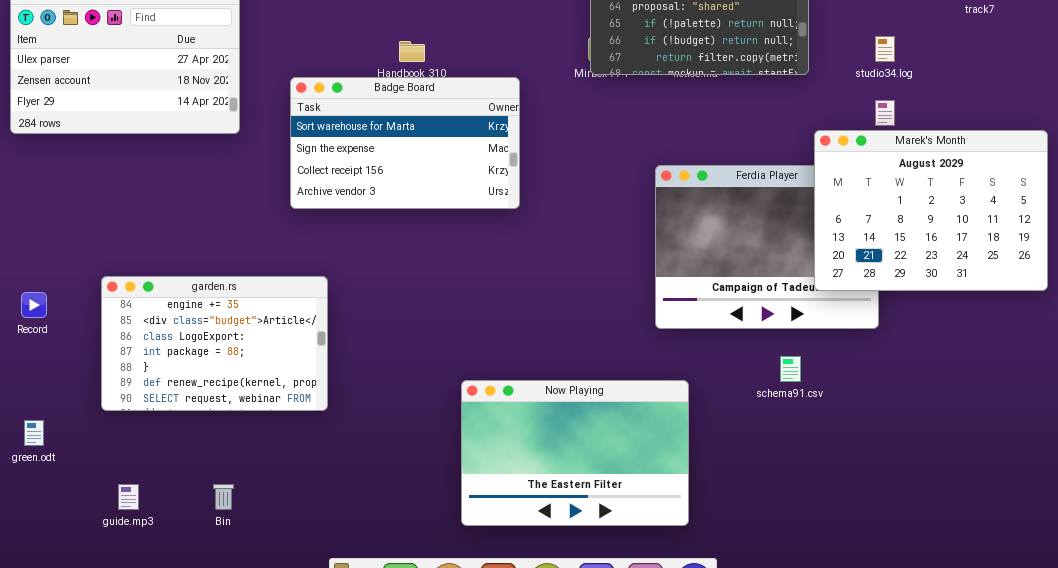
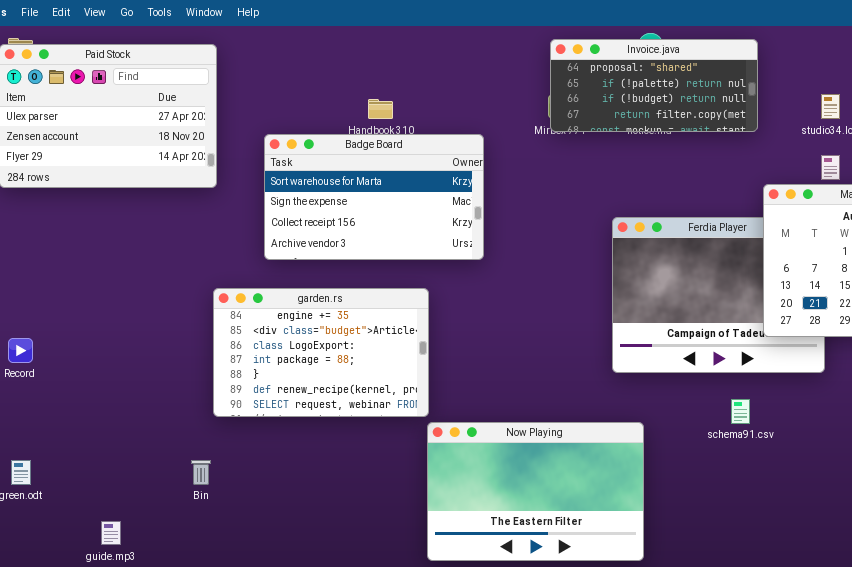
garden.rs: [101,276,328,411] -> [213,288,429,417], moved
Bin: [213,484,234,510] -> [191,460,211,485], moved

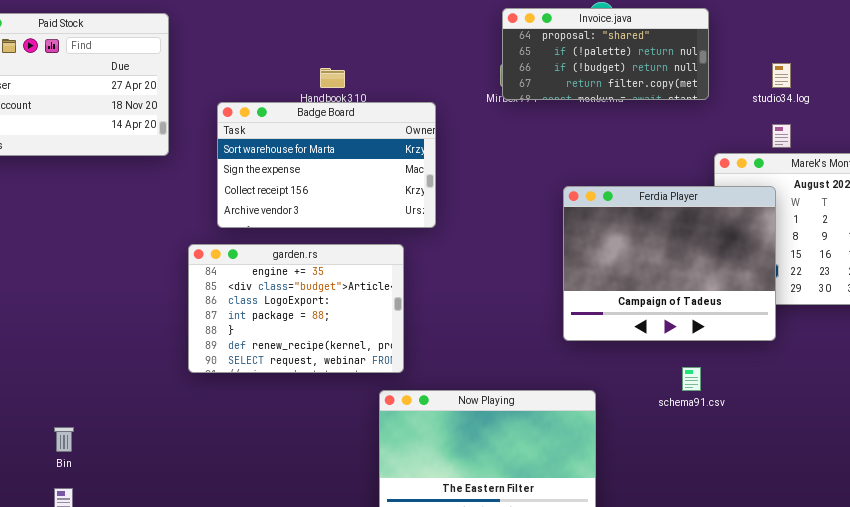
Ferdia Player: [612,217,825,373] -> [563,186,776,341], raised
garden.rs: [213,288,429,417] -> [188,244,404,373], moved
Bin: [191,460,211,485] -> [54,427,74,452], moved

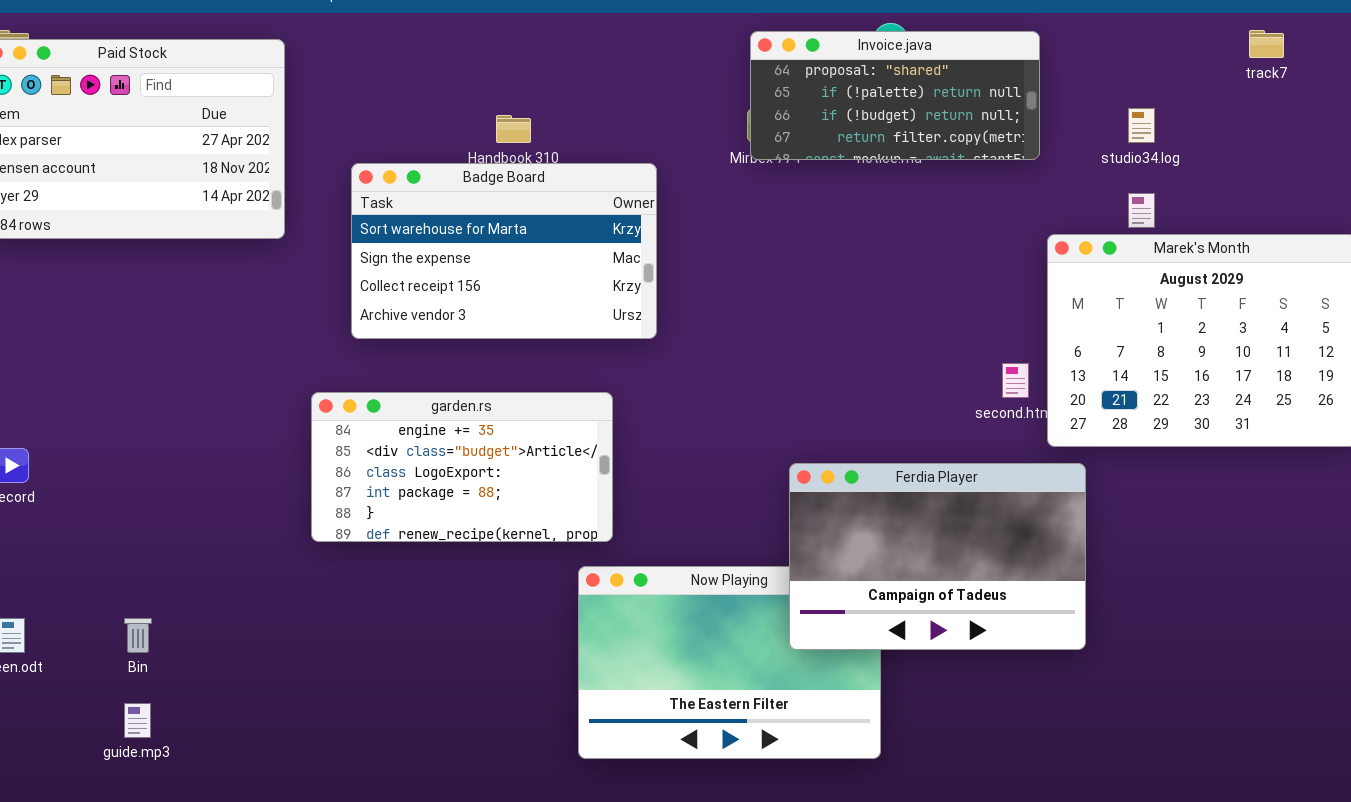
Ferdia Player: [563,186,776,341] -> [789,463,1086,650], moved, resized
garden.rs: [188,244,404,373] -> [311,392,613,542], resized

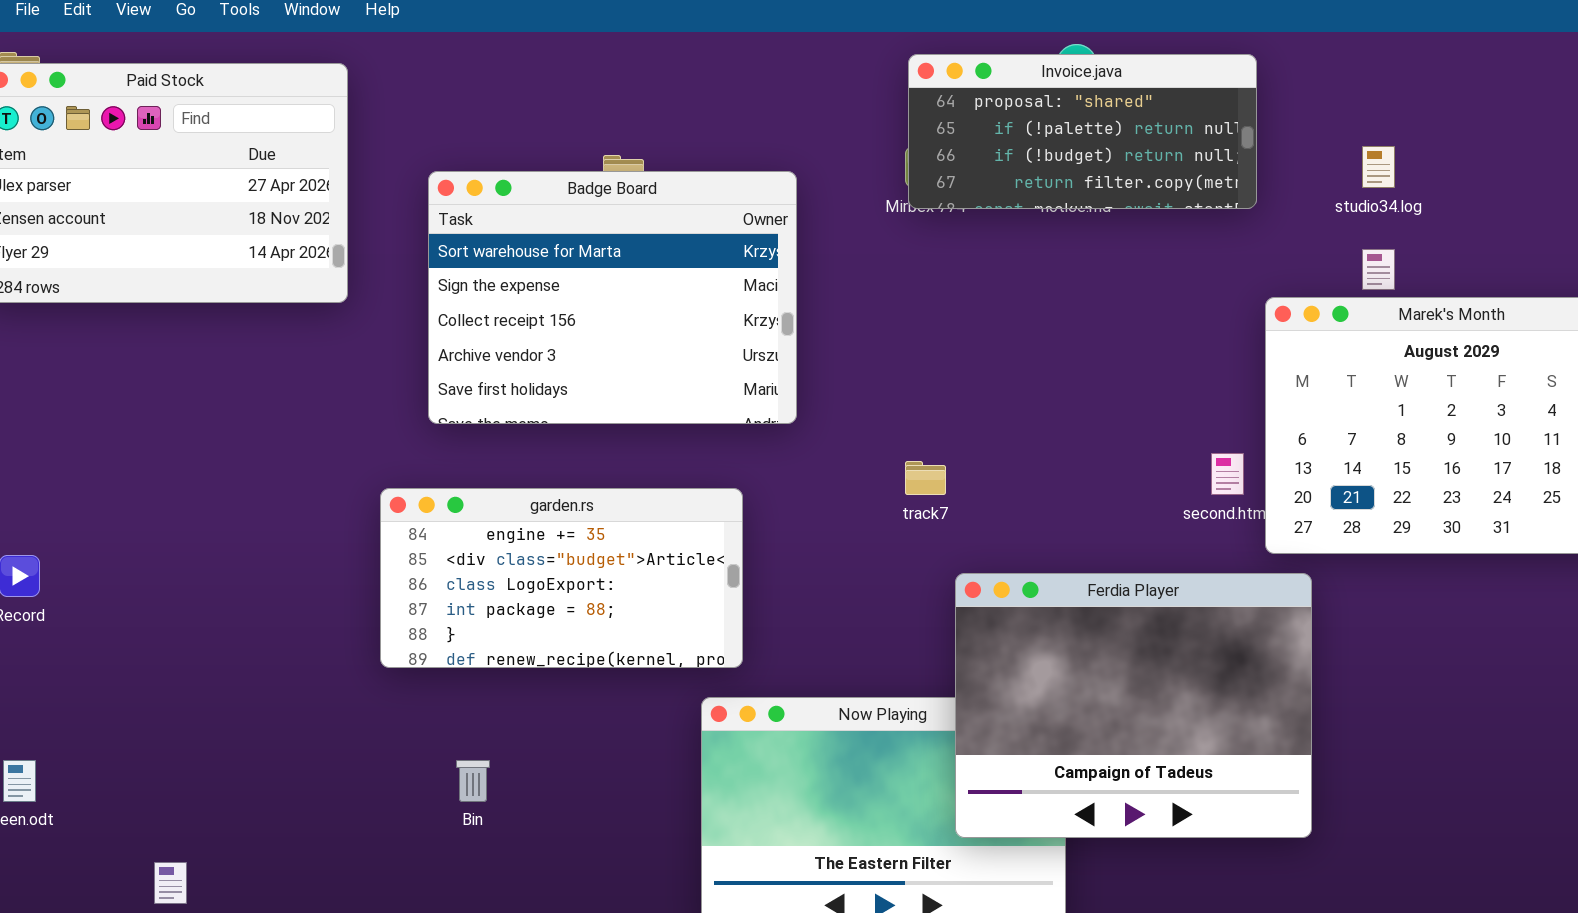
track7: [1249,30,1284,58] -> [905,461,946,495], moved
Badge Board: [351,163,657,339] -> [428,171,797,424], resized
Ferdia Player: [789,463,1086,650] -> [955,573,1312,838], resized
Bin: [124,618,152,653] -> [456,760,490,802], moved

